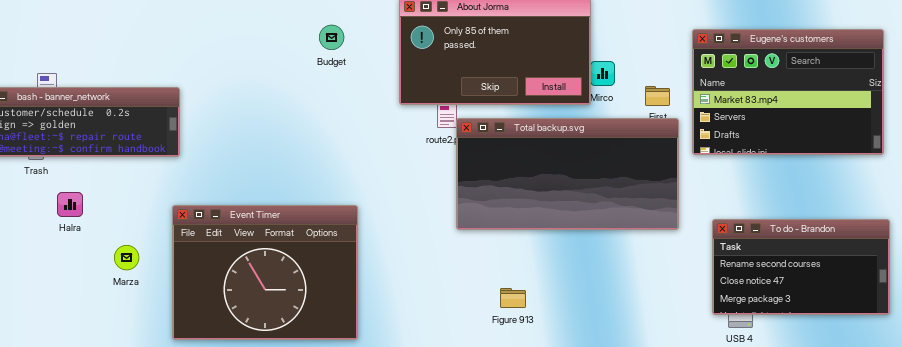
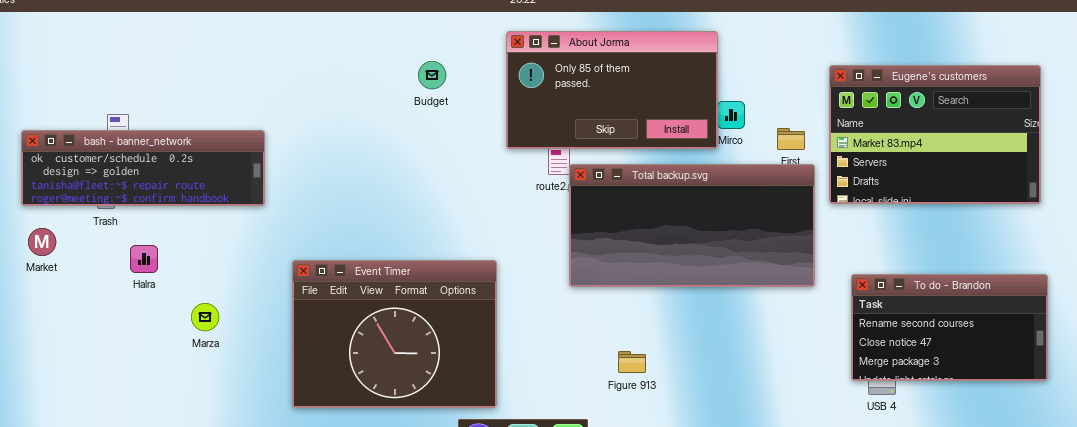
Event Timer: [172,205,358,340] -> [292,260,497,408], moved

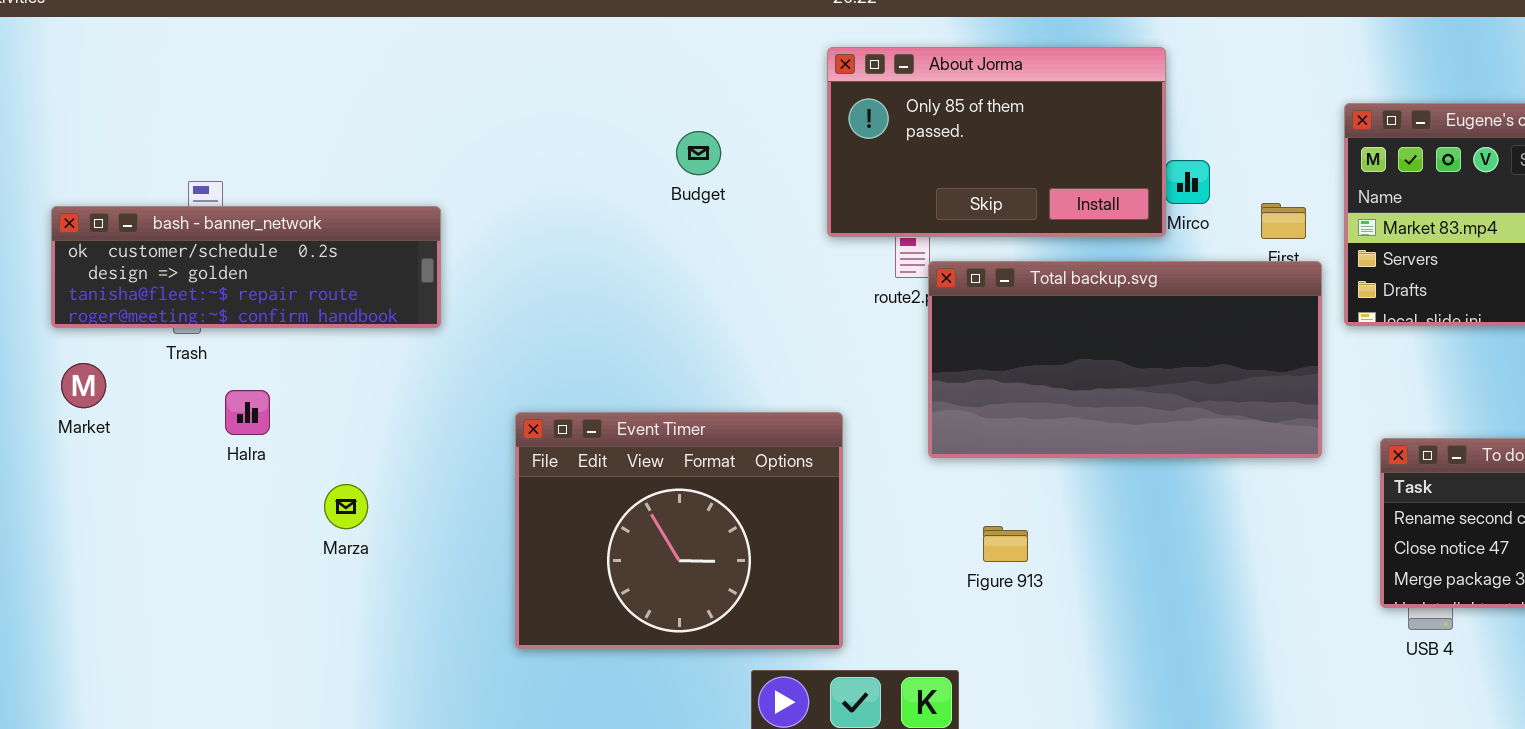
Budget: [418,61,446,89] -> [676,131,721,175], moved
Event Timer: [292,260,497,408] -> [515,412,843,649], moved
Figure 913: [618,351,646,373] -> [983,526,1028,562], moved

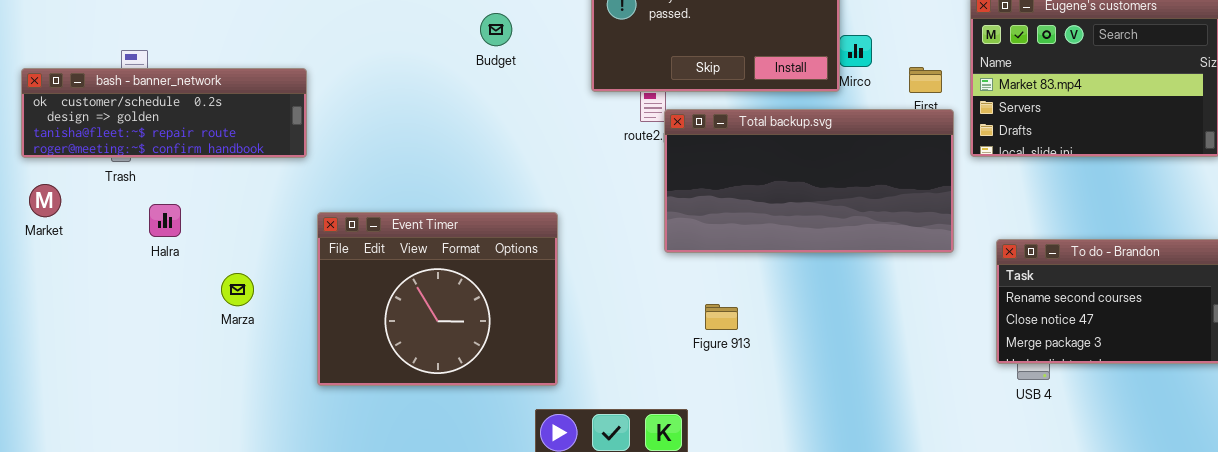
Event Timer: [515,412,843,649] -> [317,212,558,386], moved

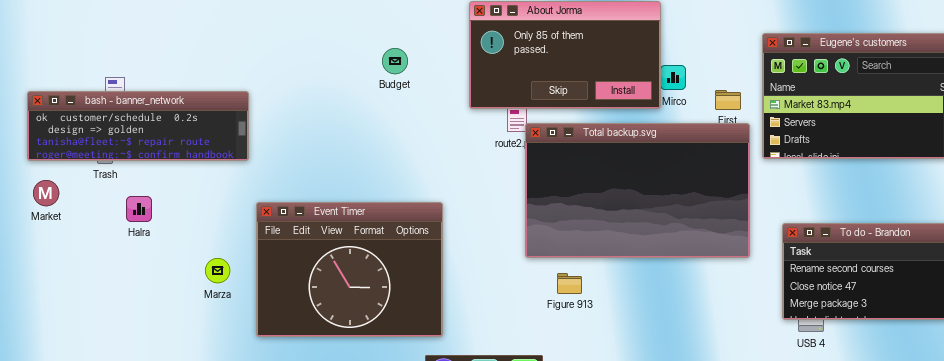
Total backup.svg: [664,109,954,253] -> [525,123,750,258], resized
Marza: [221,273,254,306] -> [205,258,230,283], moved

